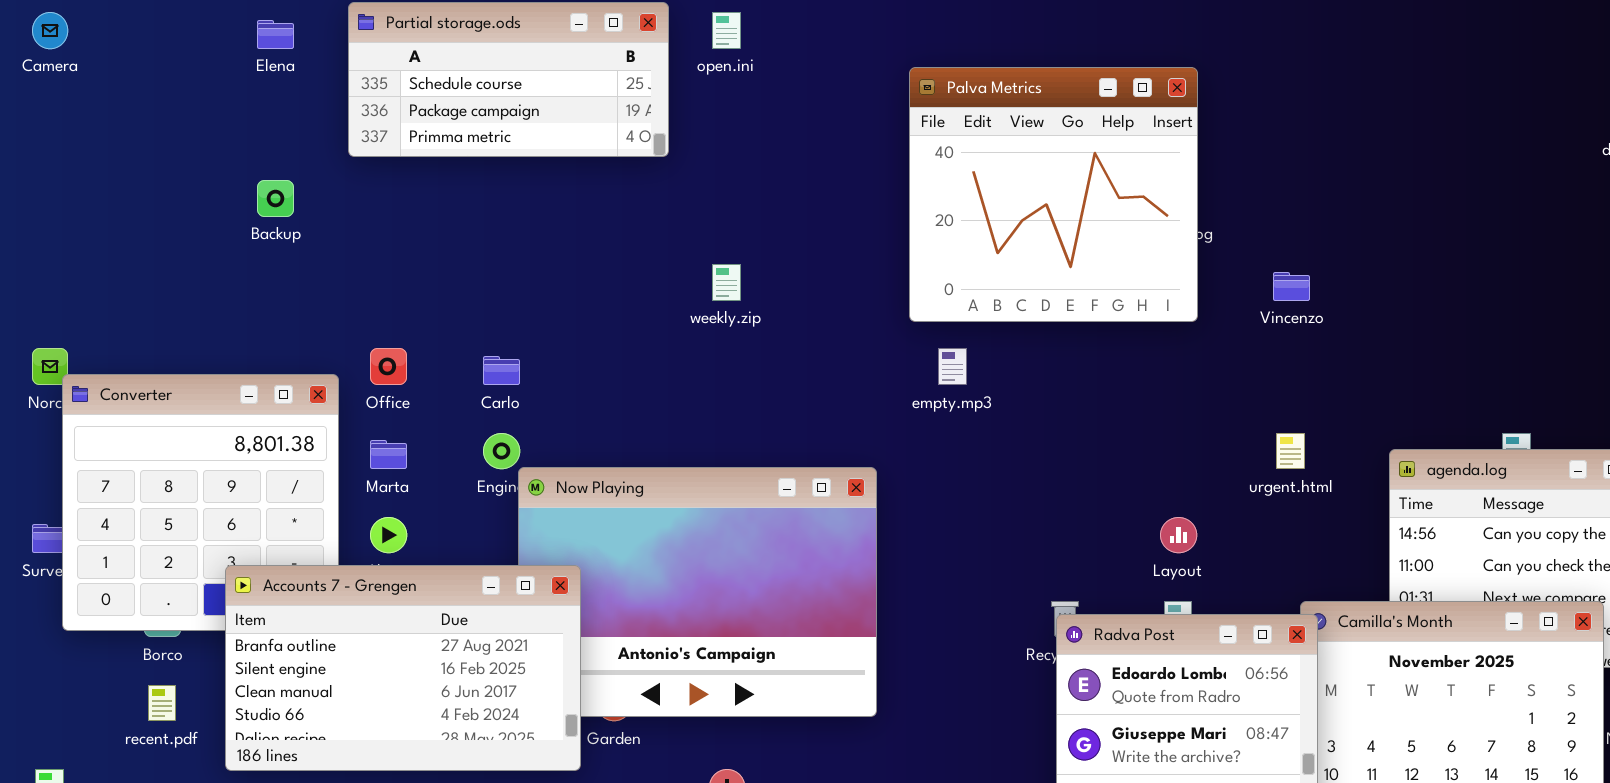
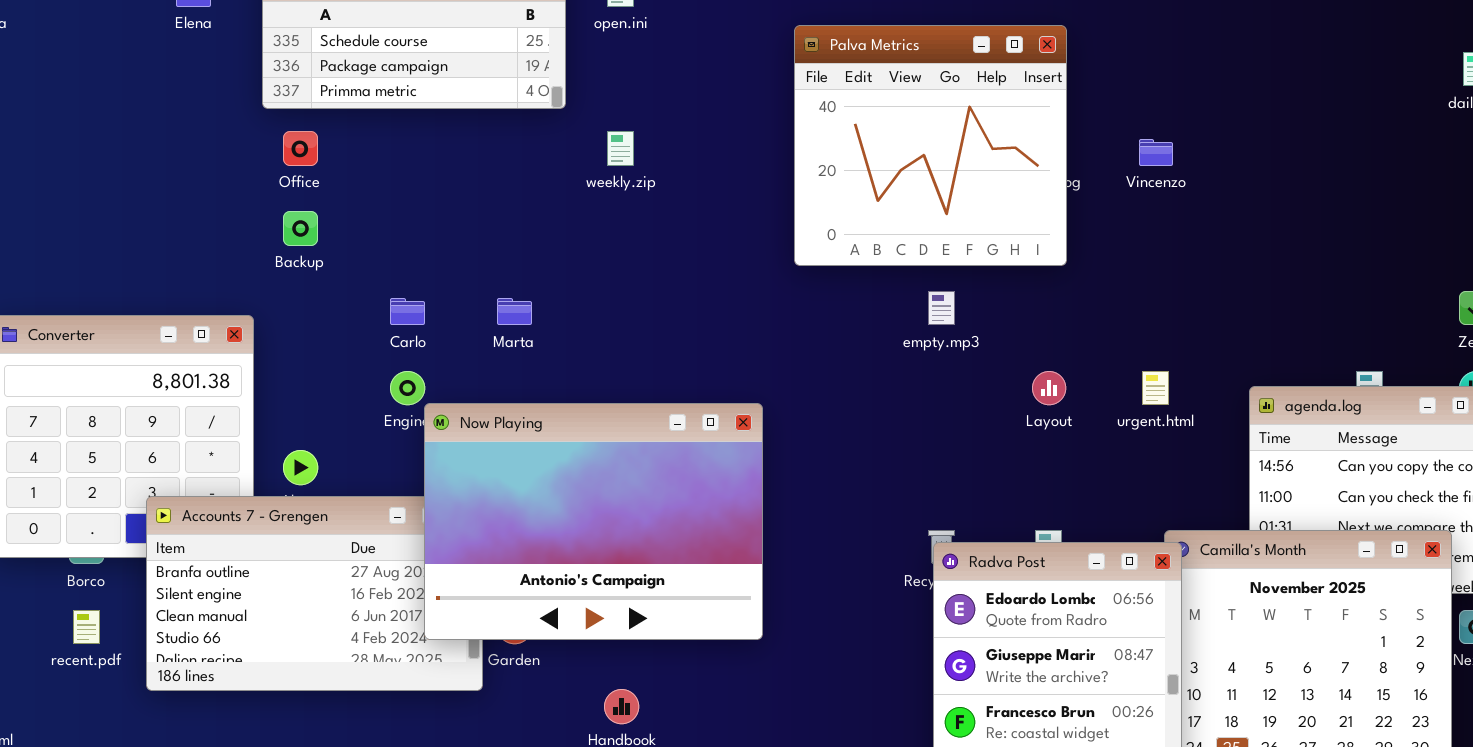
Backup: [257,180,294,217] -> [283,211,318,246], moved
weekly.zip: [712,264,741,301] -> [607,131,634,166], moved
Vincenzo: [1273,272,1310,301] -> [1139,139,1173,166], moved
Office: [370,348,407,385] -> [283,131,318,166], moved
empty.mp3: [938,348,967,385] -> [928,291,955,325], moved
Marta: [370,440,407,469] -> [497,298,532,325], moved
Now Playing: [518,467,877,717] -> [424,403,763,640], raised
Layout: [1160,517,1197,553] -> [1032,371,1066,405], moved

